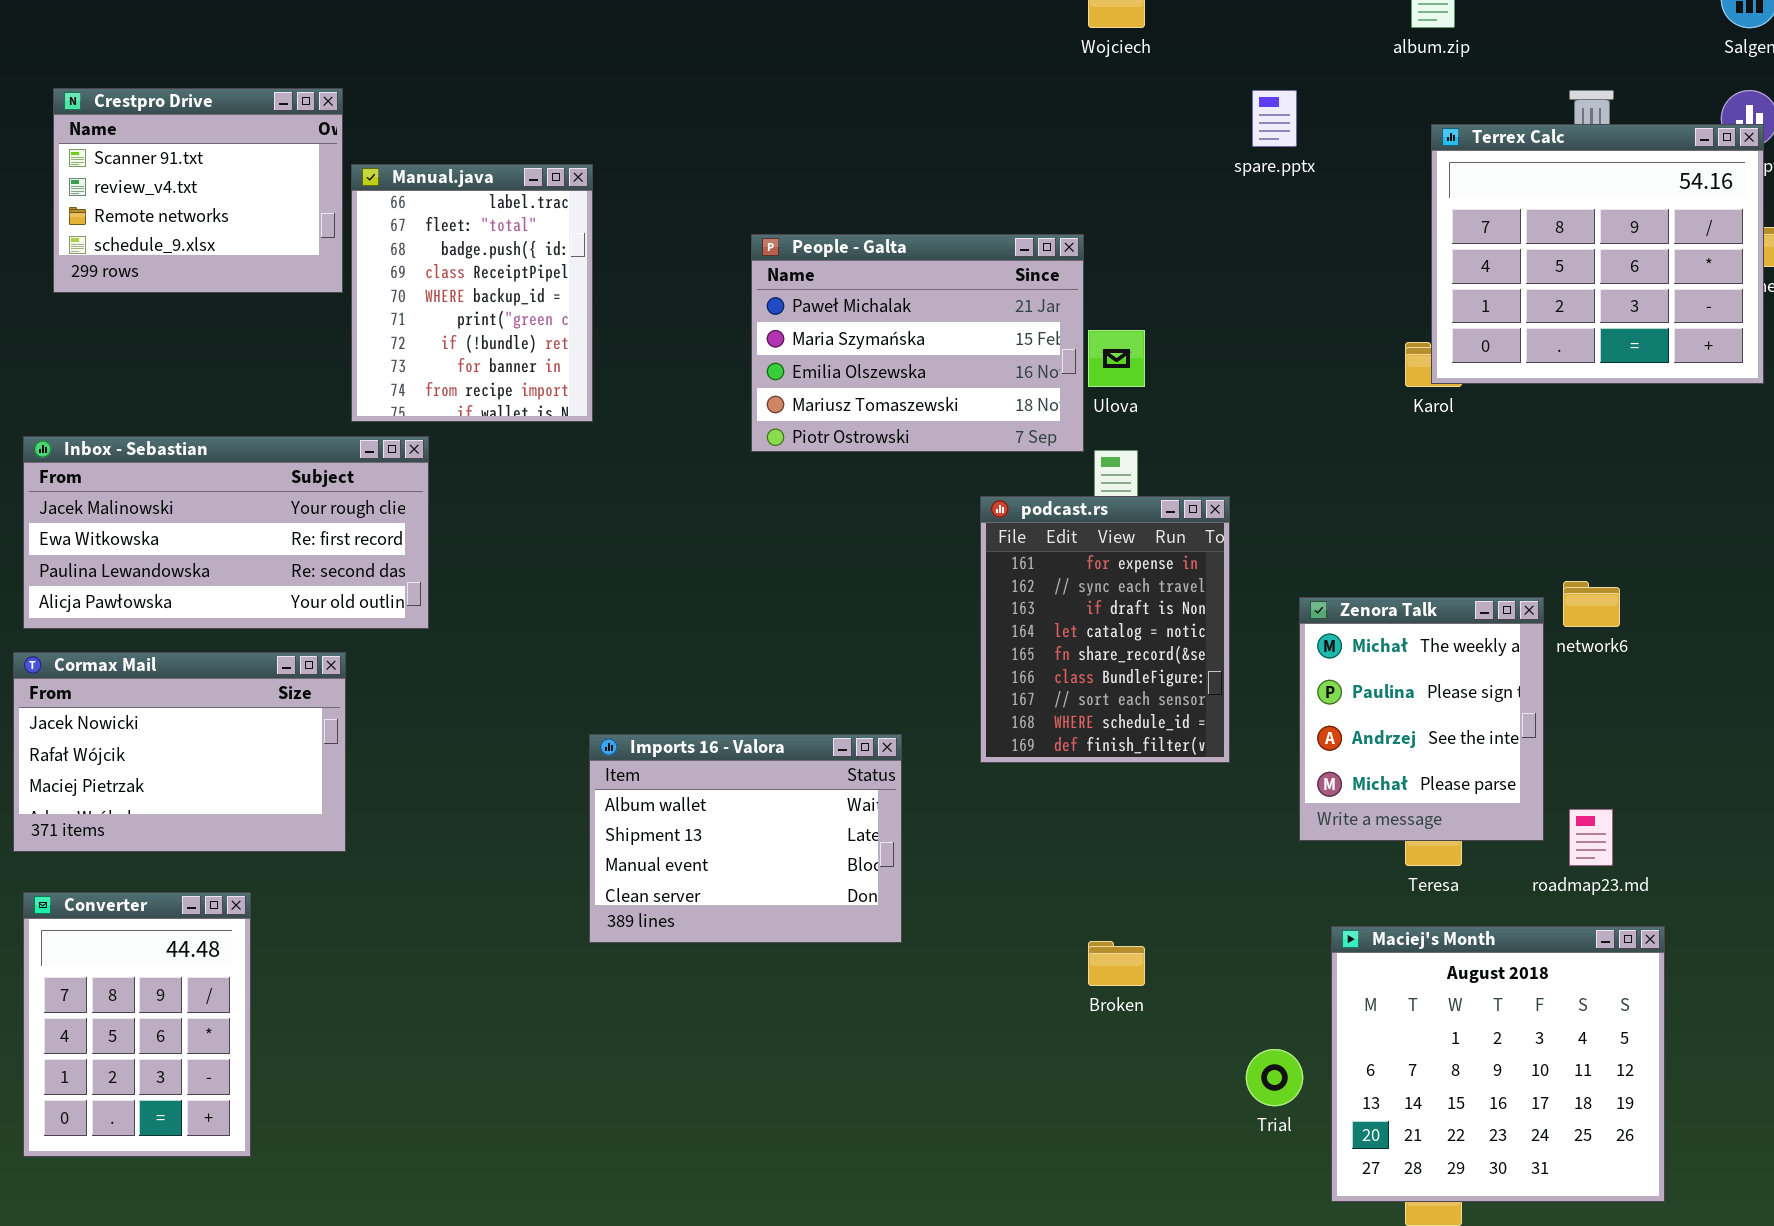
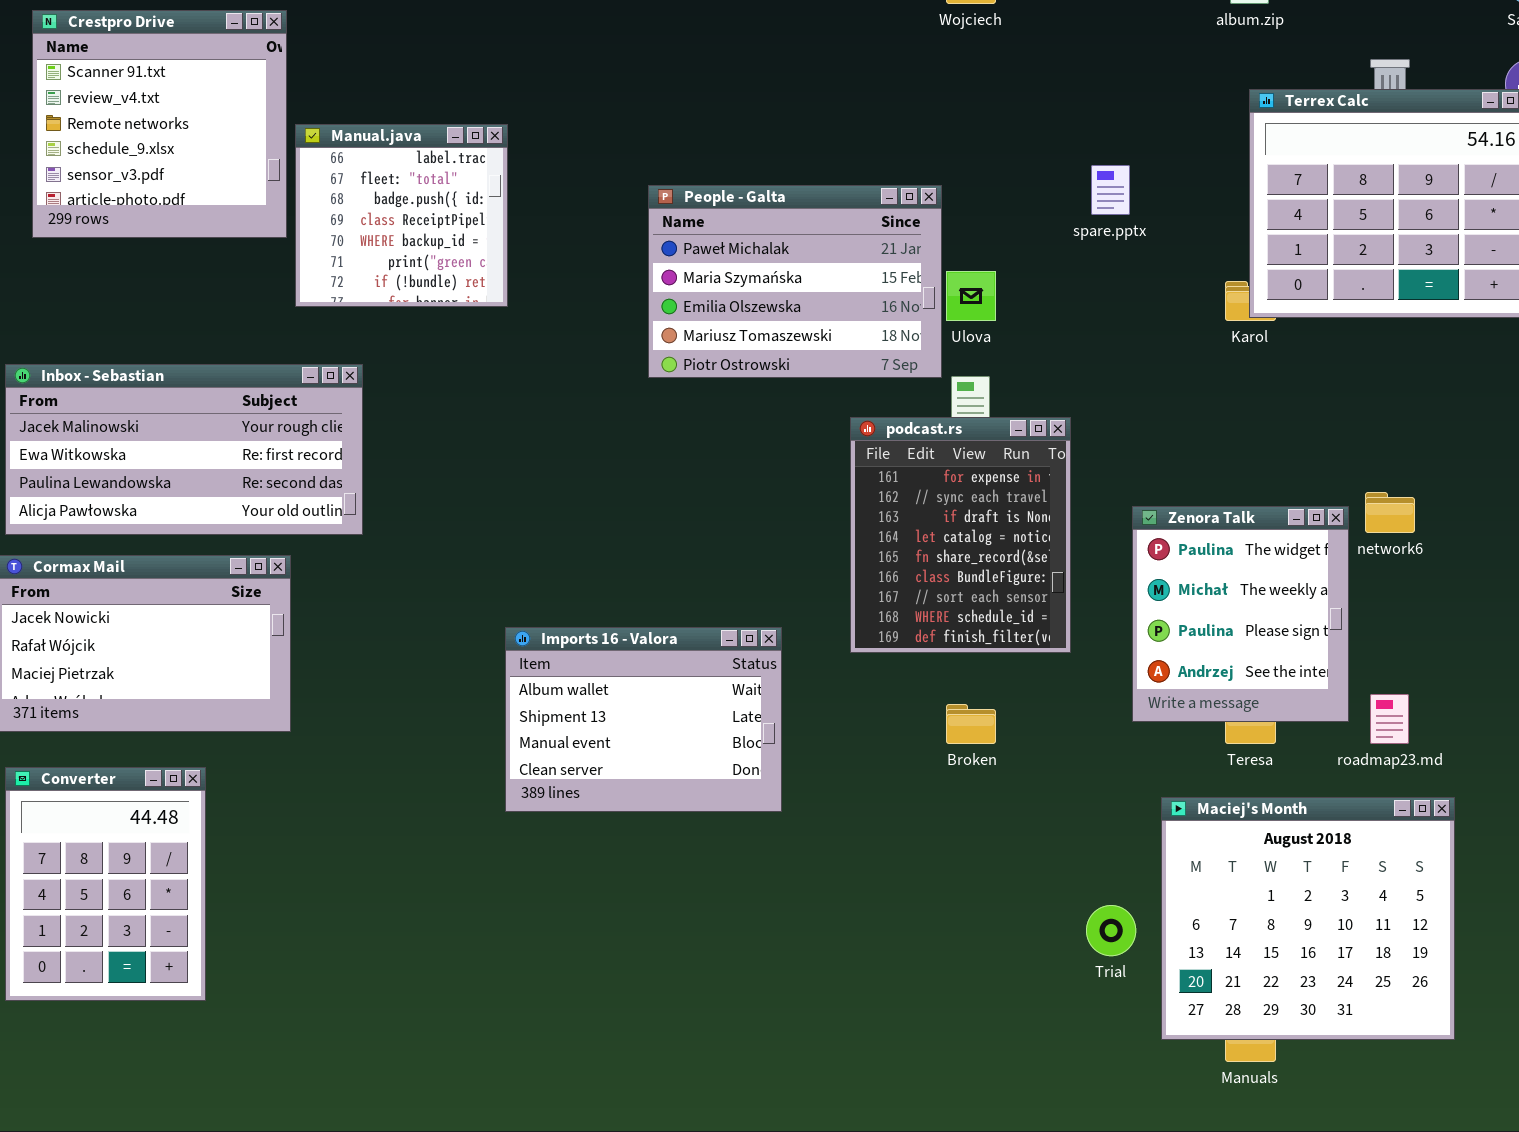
Crestpro Drive: [53,88,343,293] -> [32,10,287,238], resized
spare.pptx: [1252,90,1297,147] -> [1091,165,1130,215], moved
Manual.java: [351,164,593,422] -> [295,124,508,307], resized
Zenora Talk: [1299,597,1544,841] -> [1132,506,1349,722], scrolled up 1 row
Broken: [1088,941,1145,986] -> [946,704,996,744], moved

